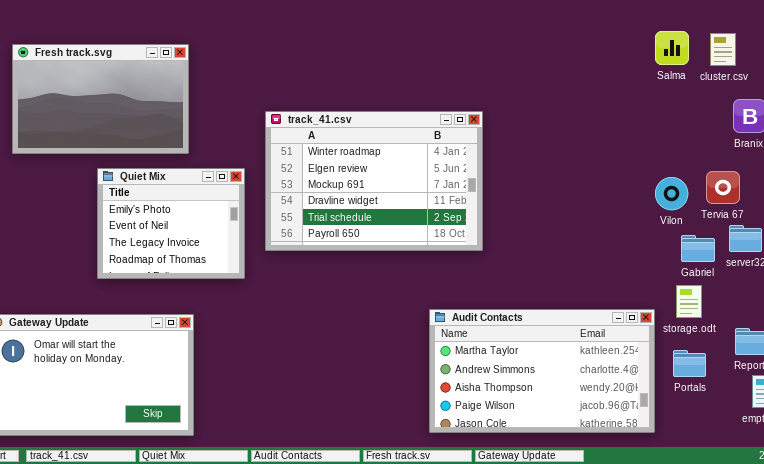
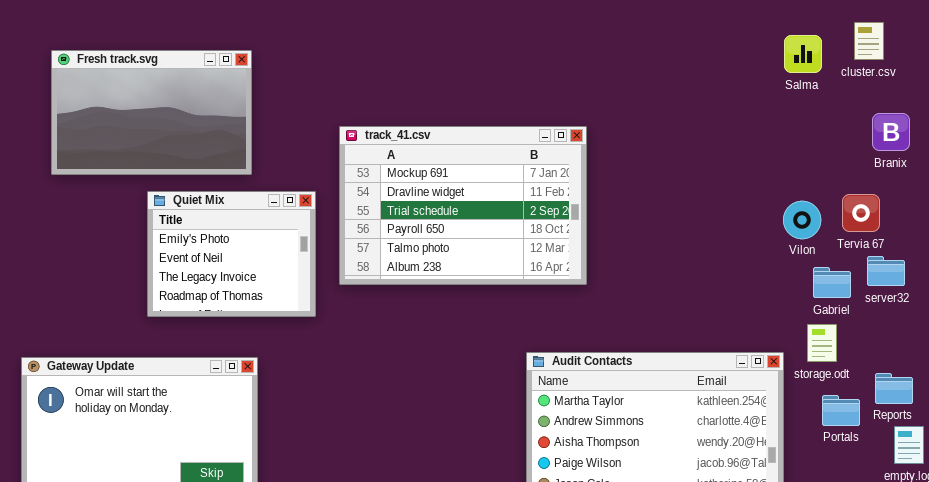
cluster.csv: [710,33,736,66] -> [854,22,884,60], moved
track_41.csv: [265,111,483,251] -> [339,126,587,285], scrolled down 2 rows
Portals: [673,350,706,377] -> [822,395,860,426], moved

